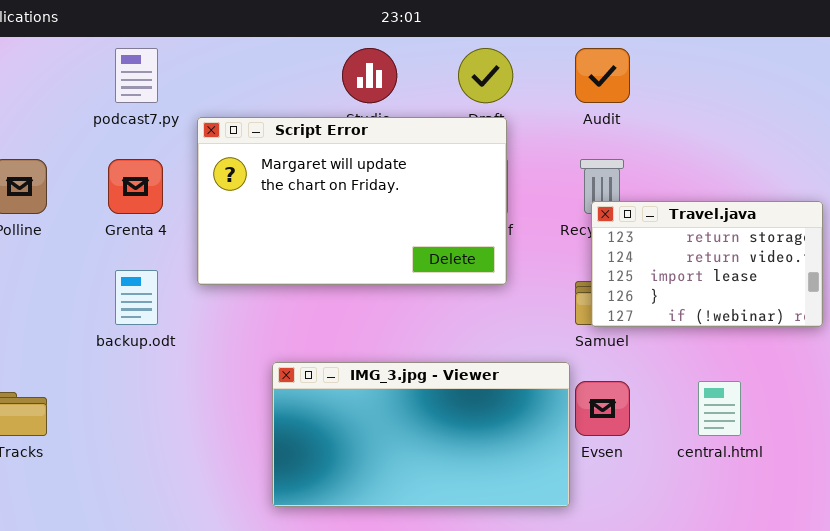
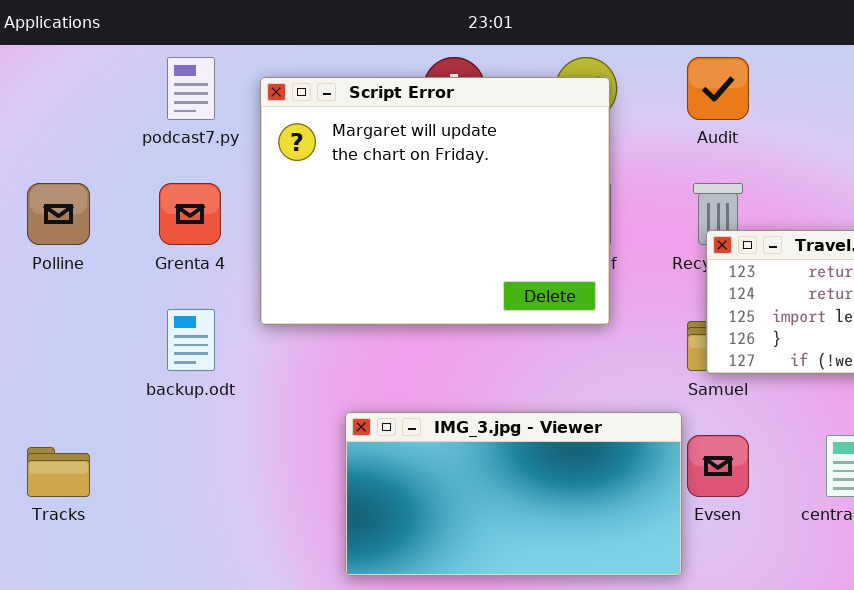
Script Error: [197,117,507,285] -> [260,77,610,325], resized

